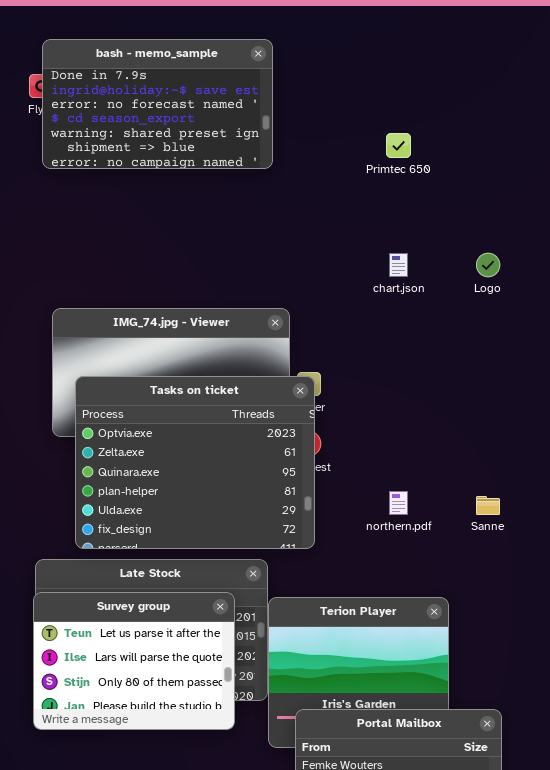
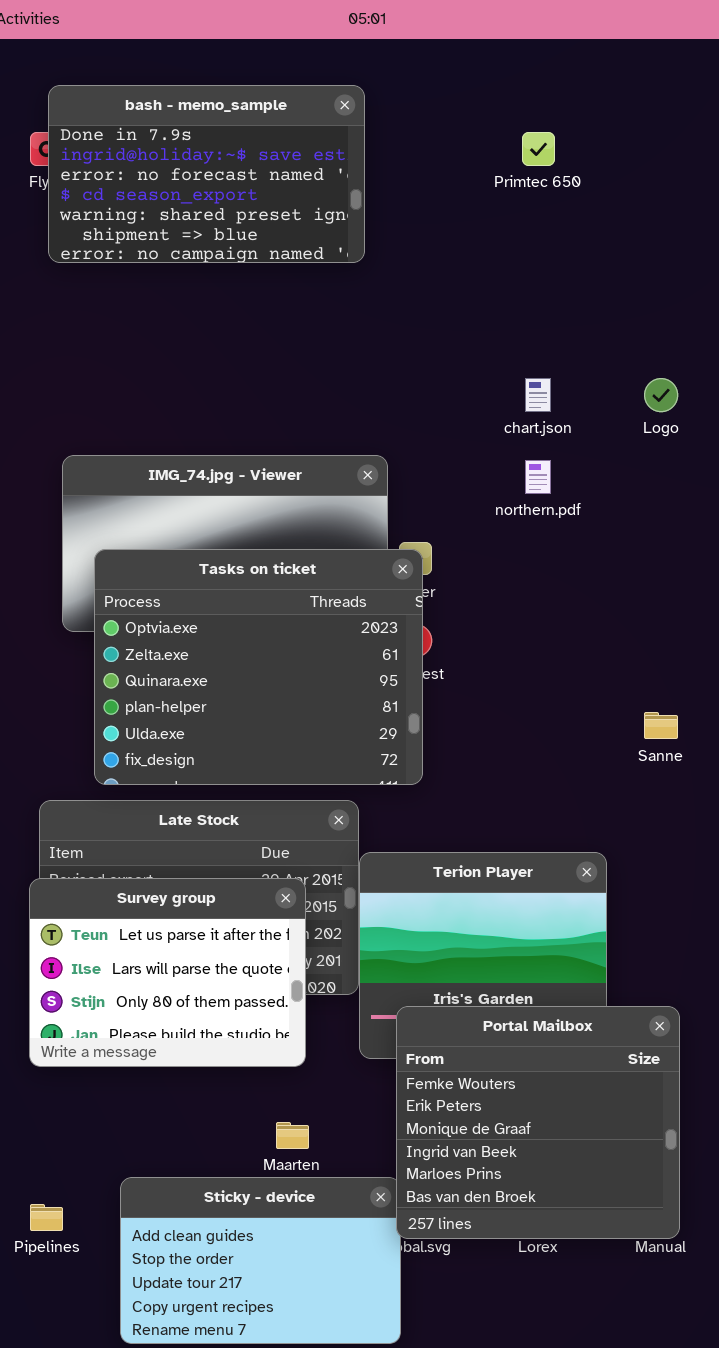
Primtec 650: [386,133,411,158] -> [522,132,555,166], moved
northern.pdf: [389,491,408,515] -> [525,460,551,494], moved
Survey group: [33,592,235,730] -> [29,878,306,1067], moved

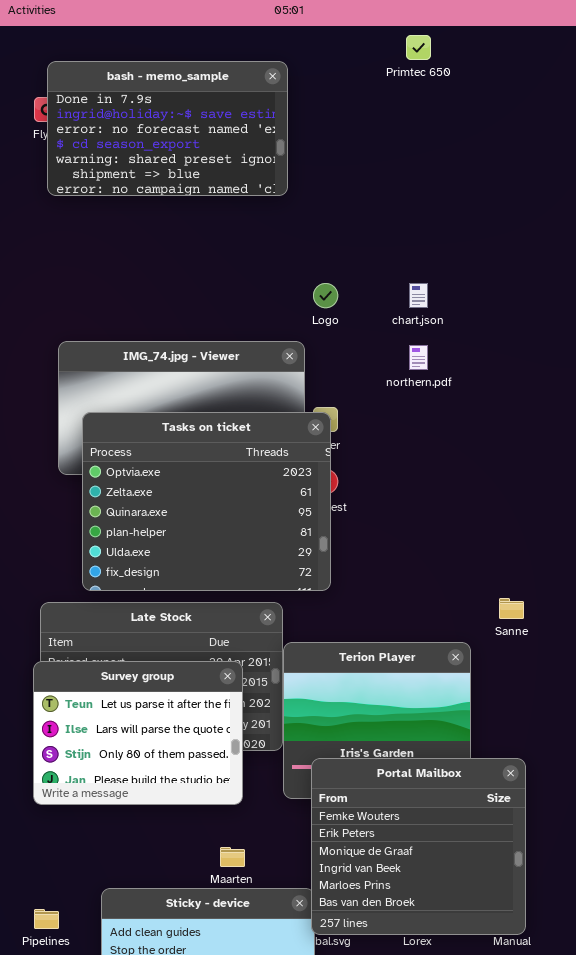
Primtec 650: [522,132,555,166] -> [406,35,431,60], moved
Logo: [644,378,678,412] -> [313,283,338,308], moved
Sanne: [644,712,678,739] -> [499,598,524,619], moved

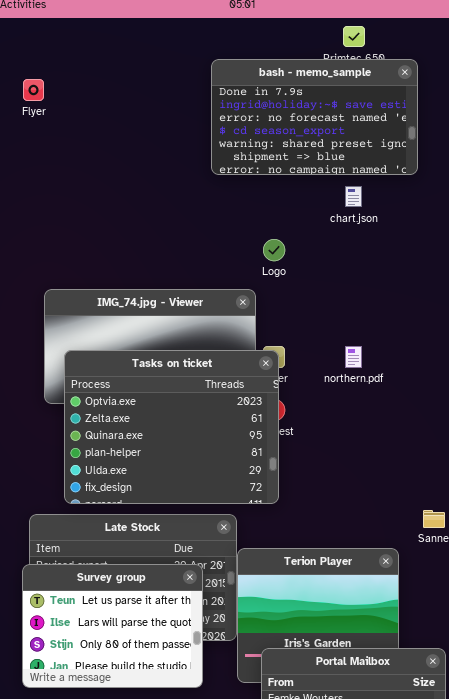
bash - memo_sample: [47,61,288,196] -> [211,59,418,175], moved
chart.json: [409,283,428,308] -> [345,186,362,207], moved
northern.pdf: [409,345,428,370] -> [345,346,362,368], moved

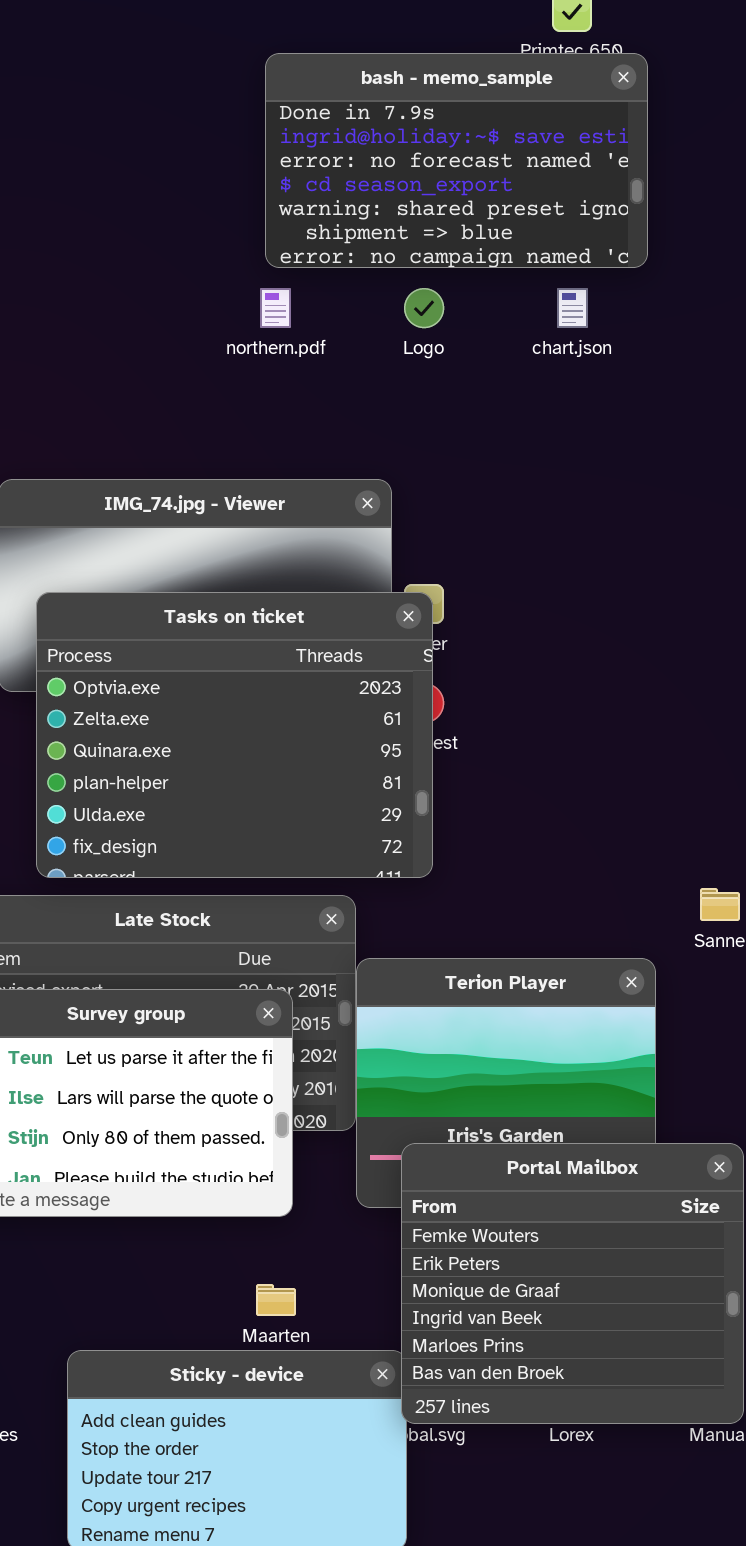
bash - memo_sample: [211,59,418,175] -> [265,53,648,268], moved
Logo: [263,239,285,261] -> [404,288,444,328], moved
northern.pdf: [345,346,362,368] -> [260,288,291,328], moved

